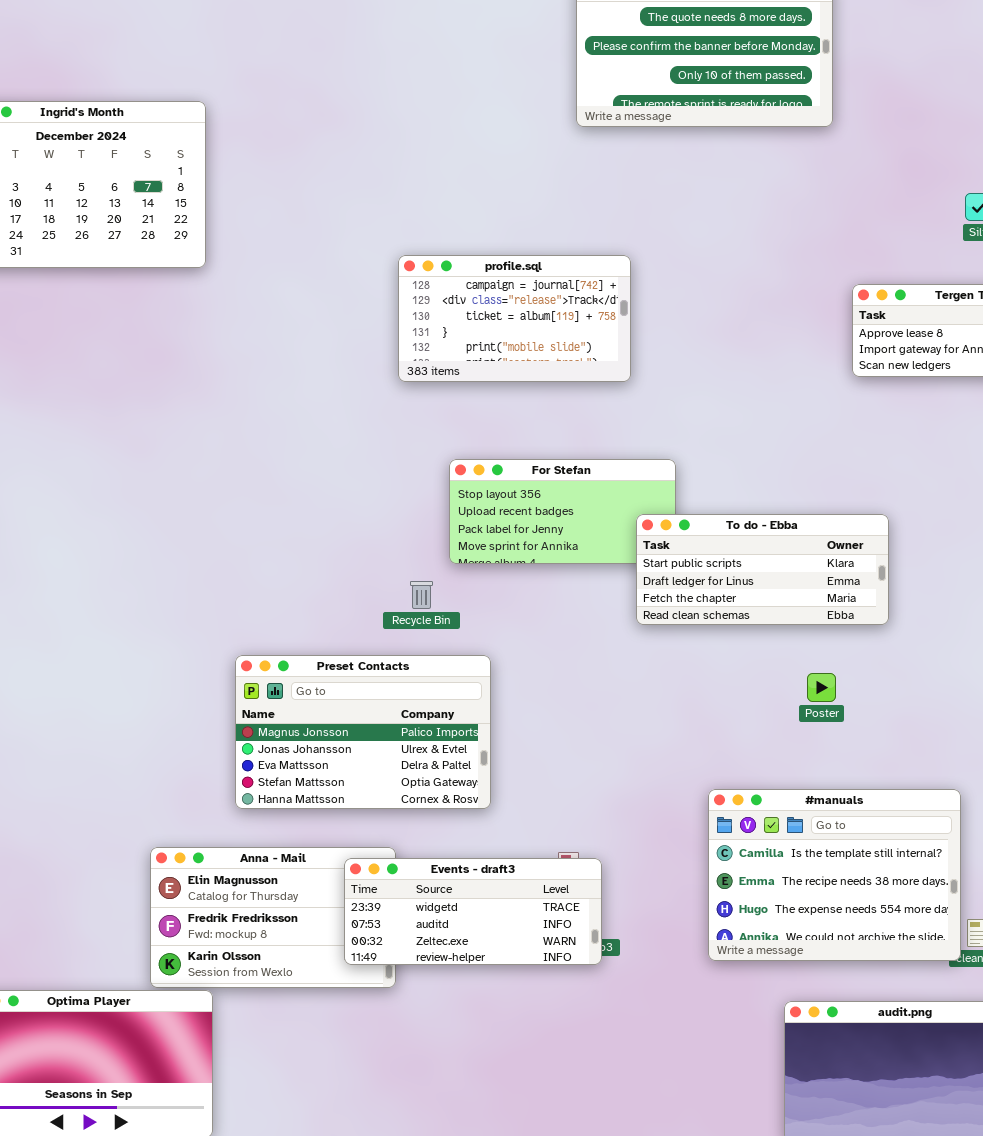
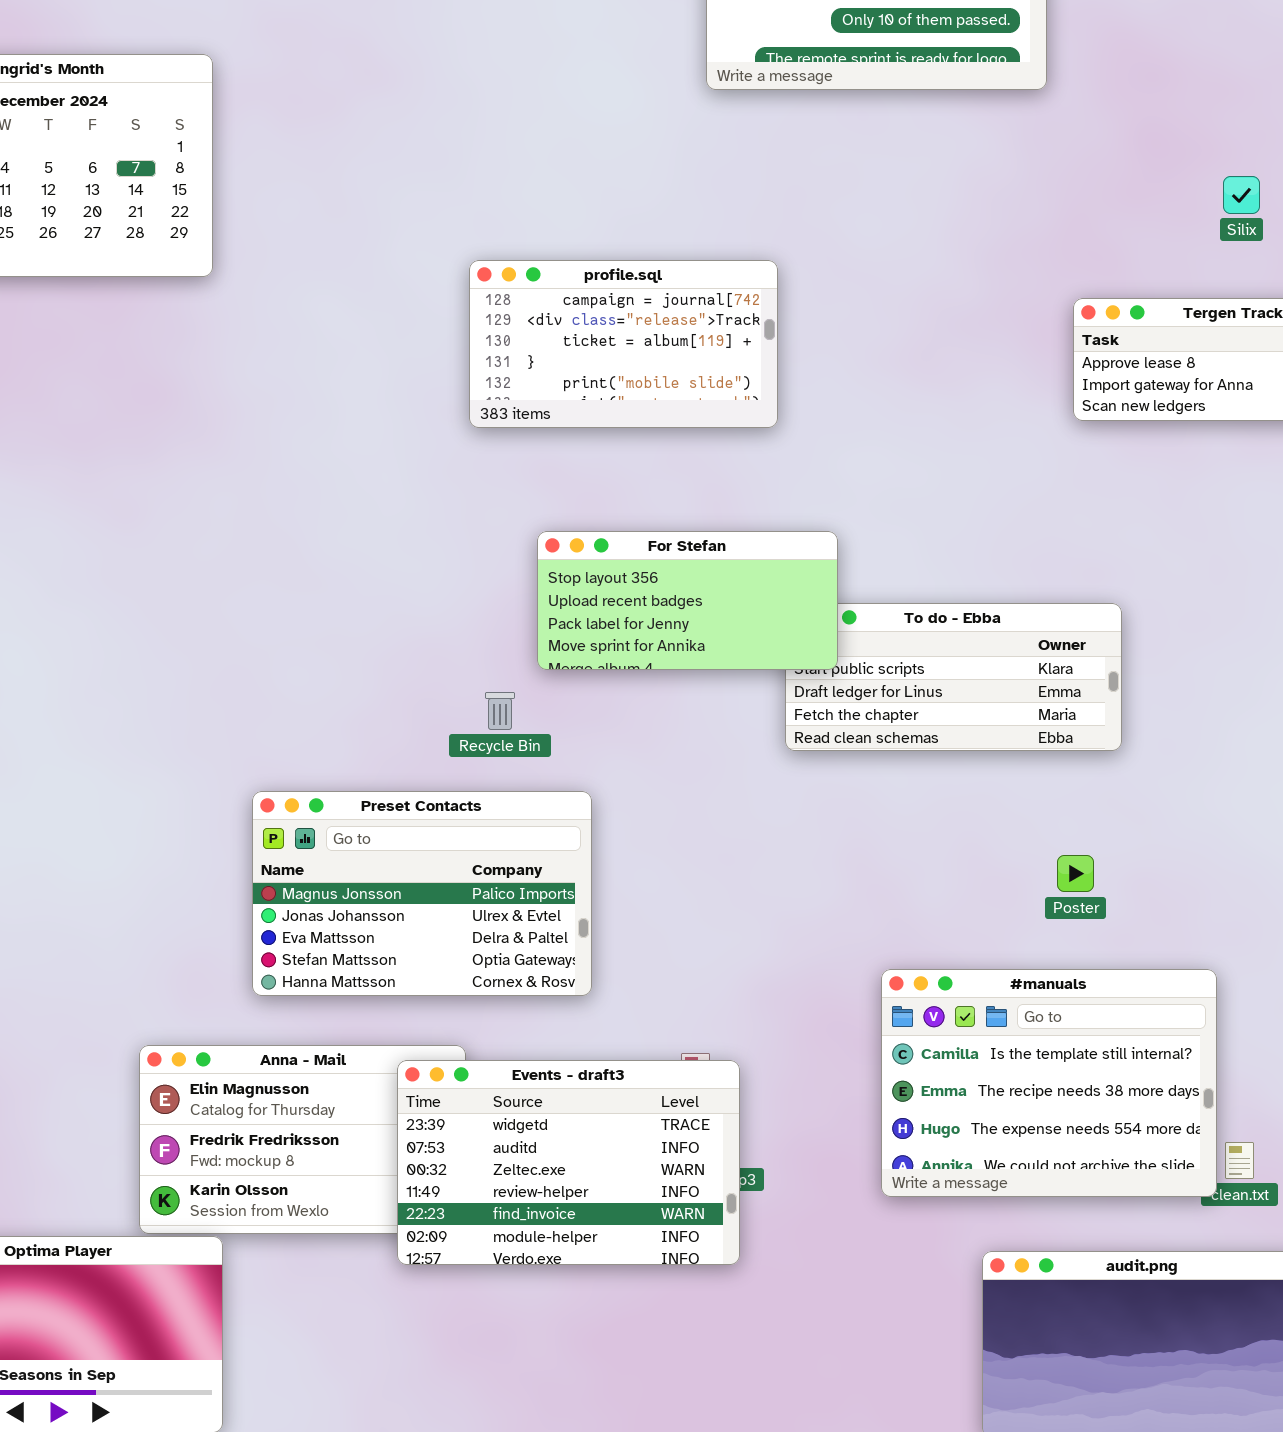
For Stefan: [449,459,676,564] -> [537,531,838,670], raised
Poster: [807,673,836,702] -> [1057,855,1094,892], moved
Events - draft3: [344,858,602,965] -> [397,1060,740,1265], resized

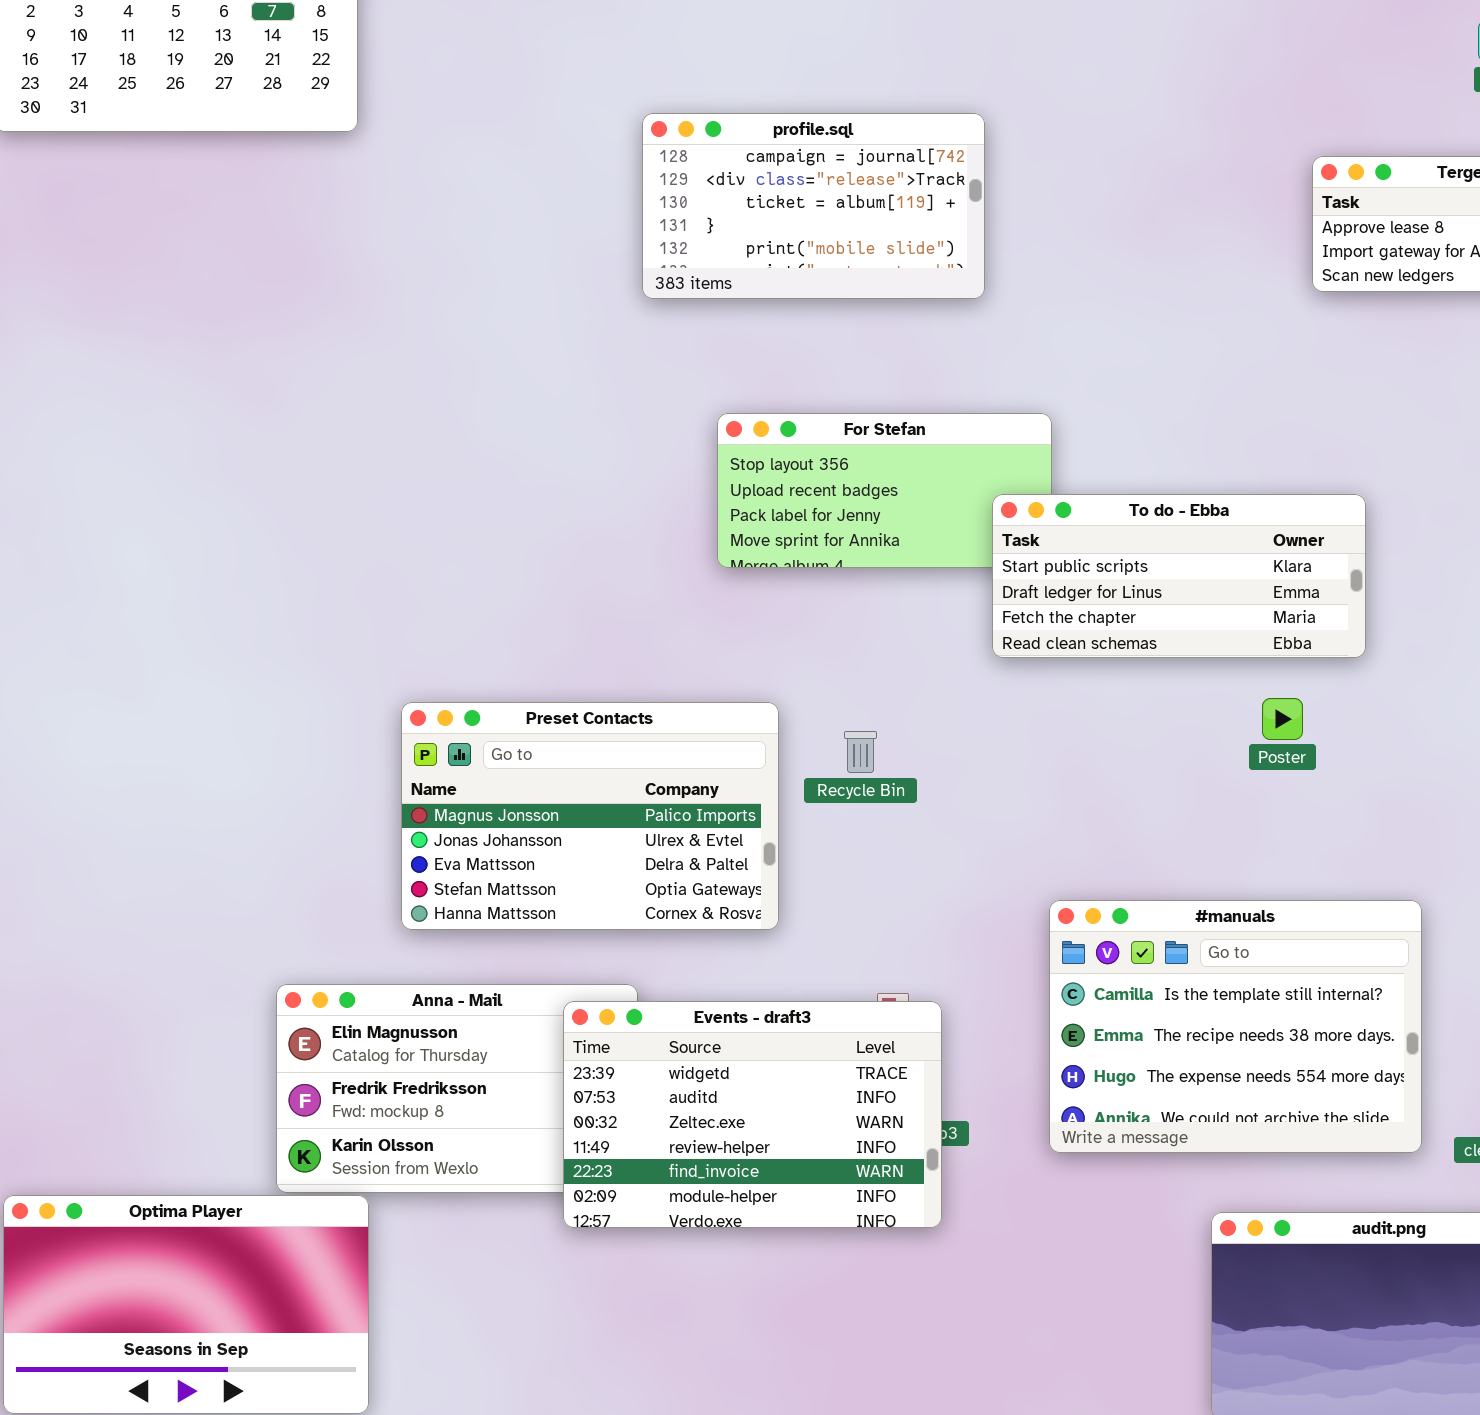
To do - Ebba: [785,603,1122,751] -> [992,494,1366,658], raised
Recycle Bin: [485,692,515,730] -> [844,731,877,773], moved
Poster: [1057,855,1094,892] -> [1262,698,1303,740], moved
#manuals: [881,969,1217,1197] -> [1049,900,1422,1153], moved

